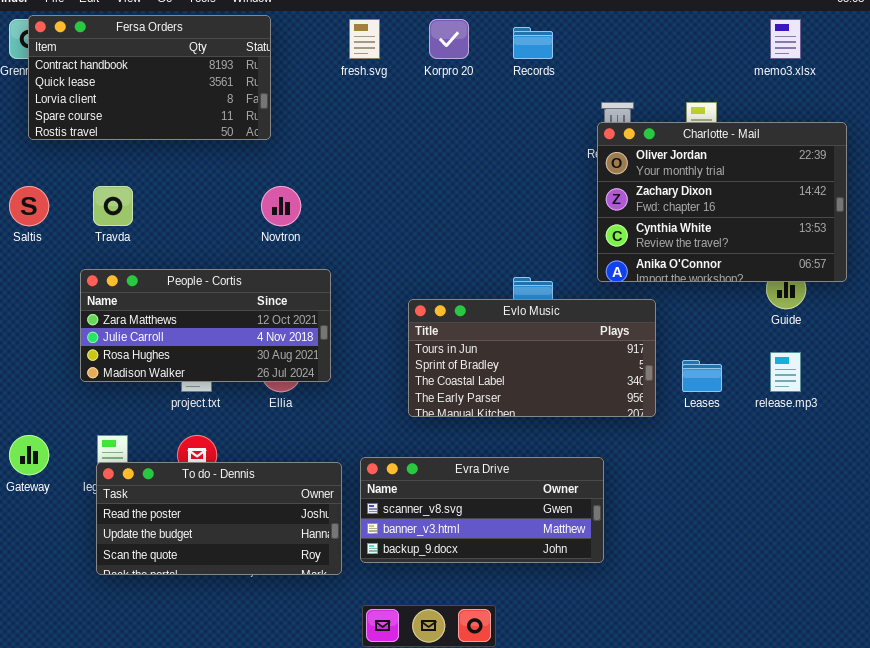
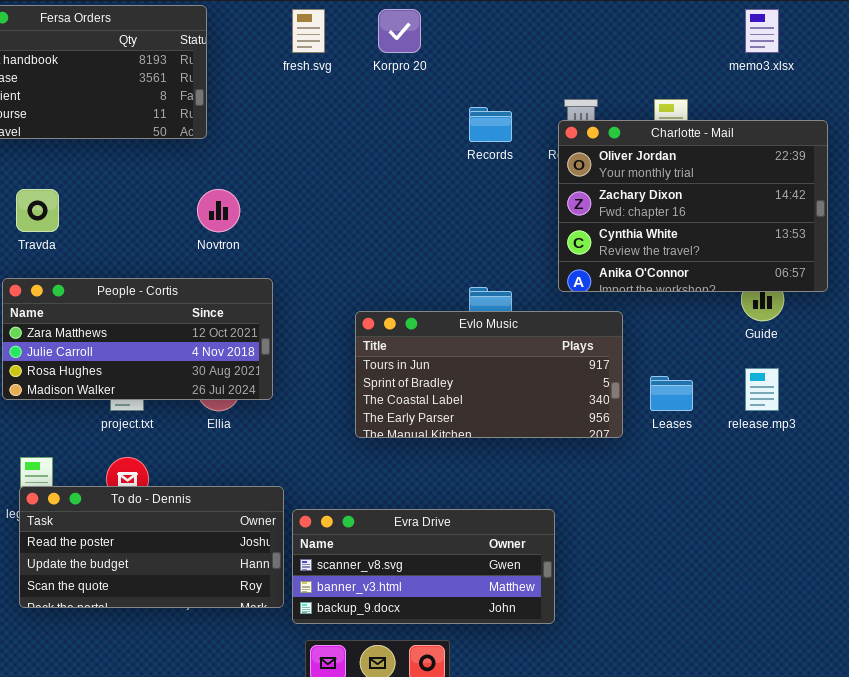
Records: [513,27,553,59] -> [469,107,512,142], moved
Evra Drive: [360,457,604,563] -> [292,509,555,624], moved

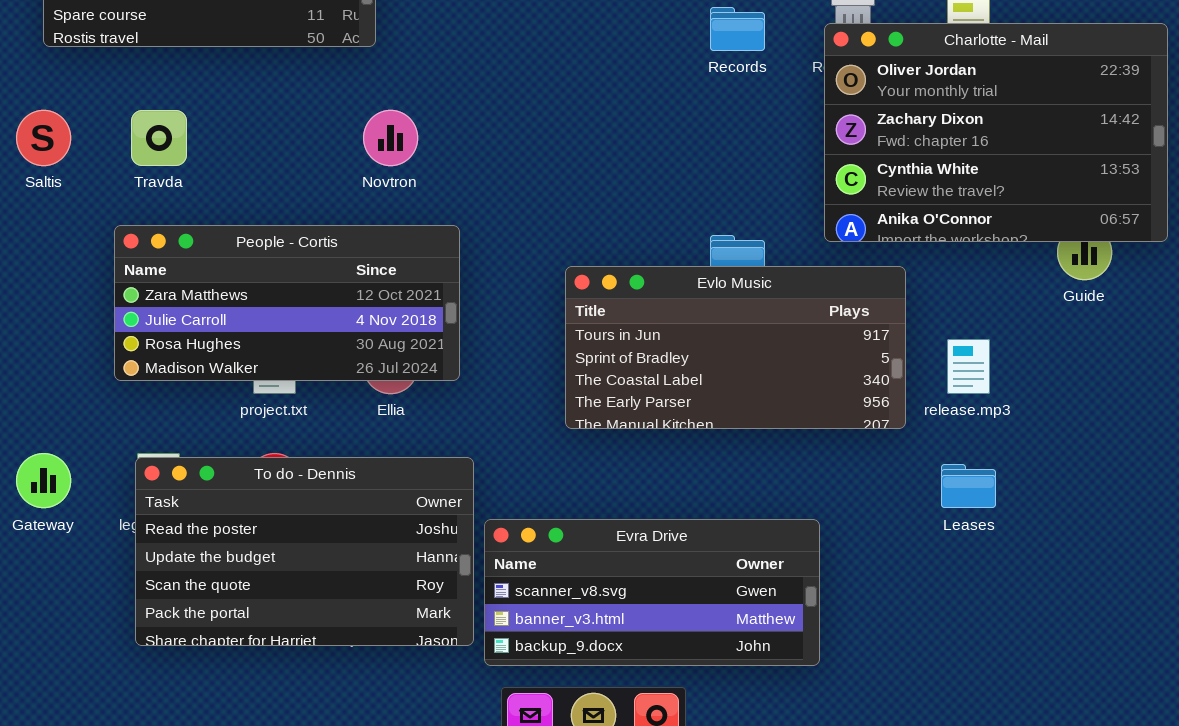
release.mp3: [745,368,779,411] -> [947,339,990,394], moved
Leases: [650,376,693,411] -> [941,464,996,508], moved
To do - Dennis: [19,486,284,608] -> [135,457,474,646], resized

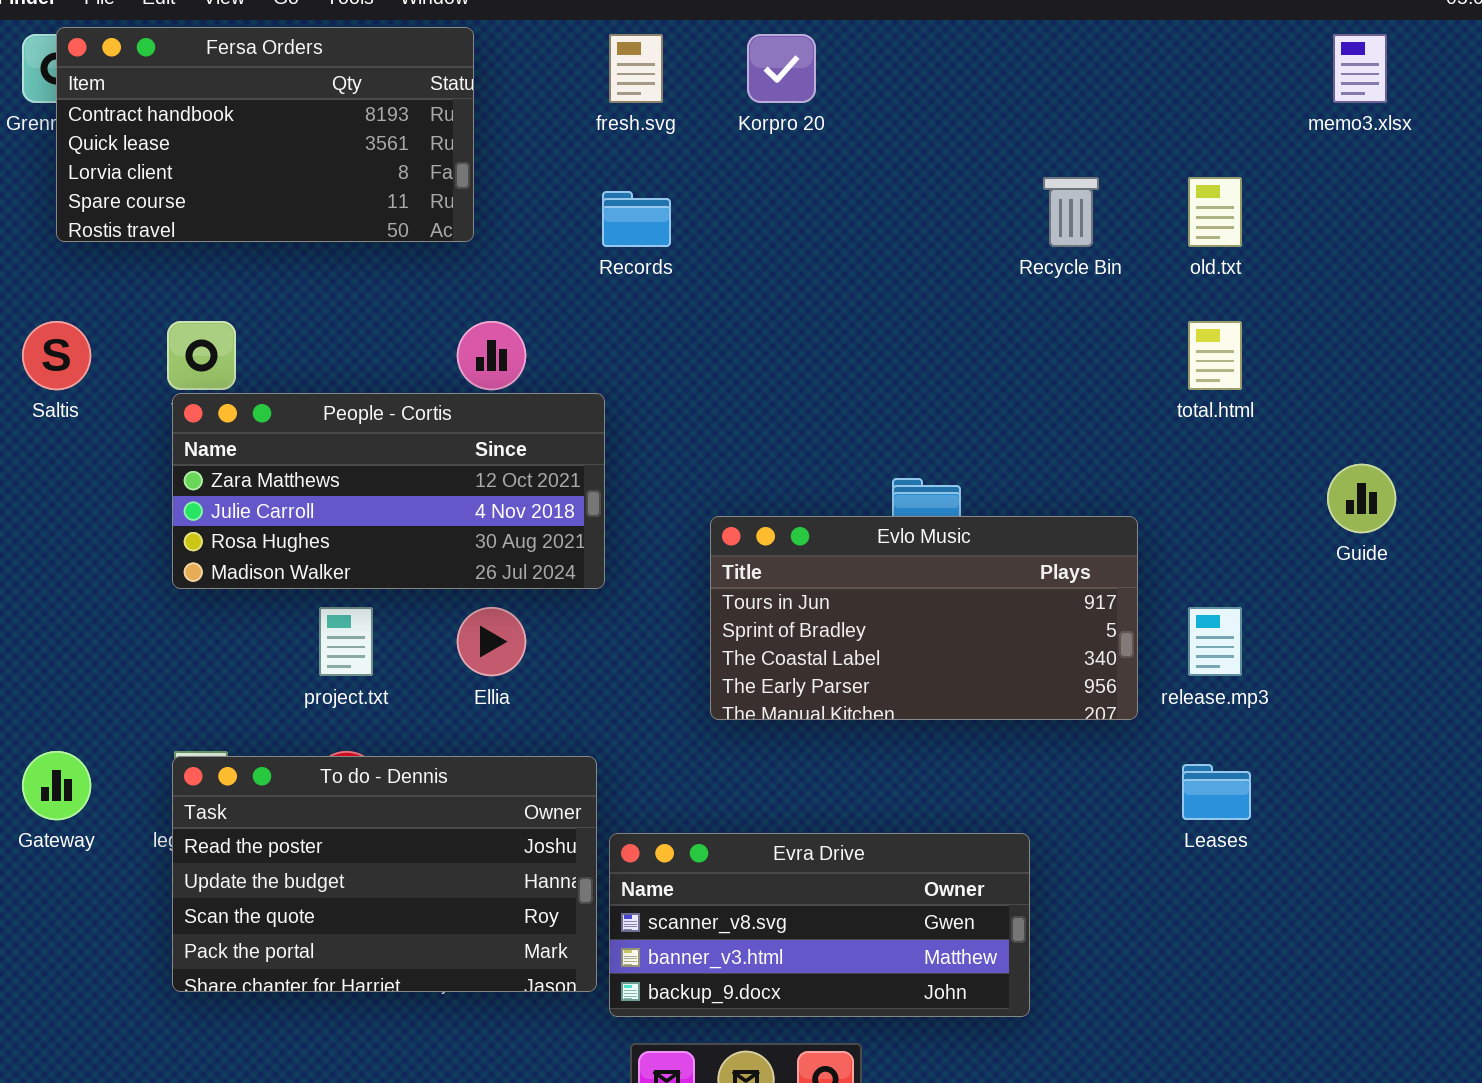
Records: [710,7,765,51] -> [602,191,671,247], moved
Charlotte - Mail: [824,23,1168,242] -> none, closed
People - Cortis: [114,225,460,381] -> [172,393,605,589], moved

